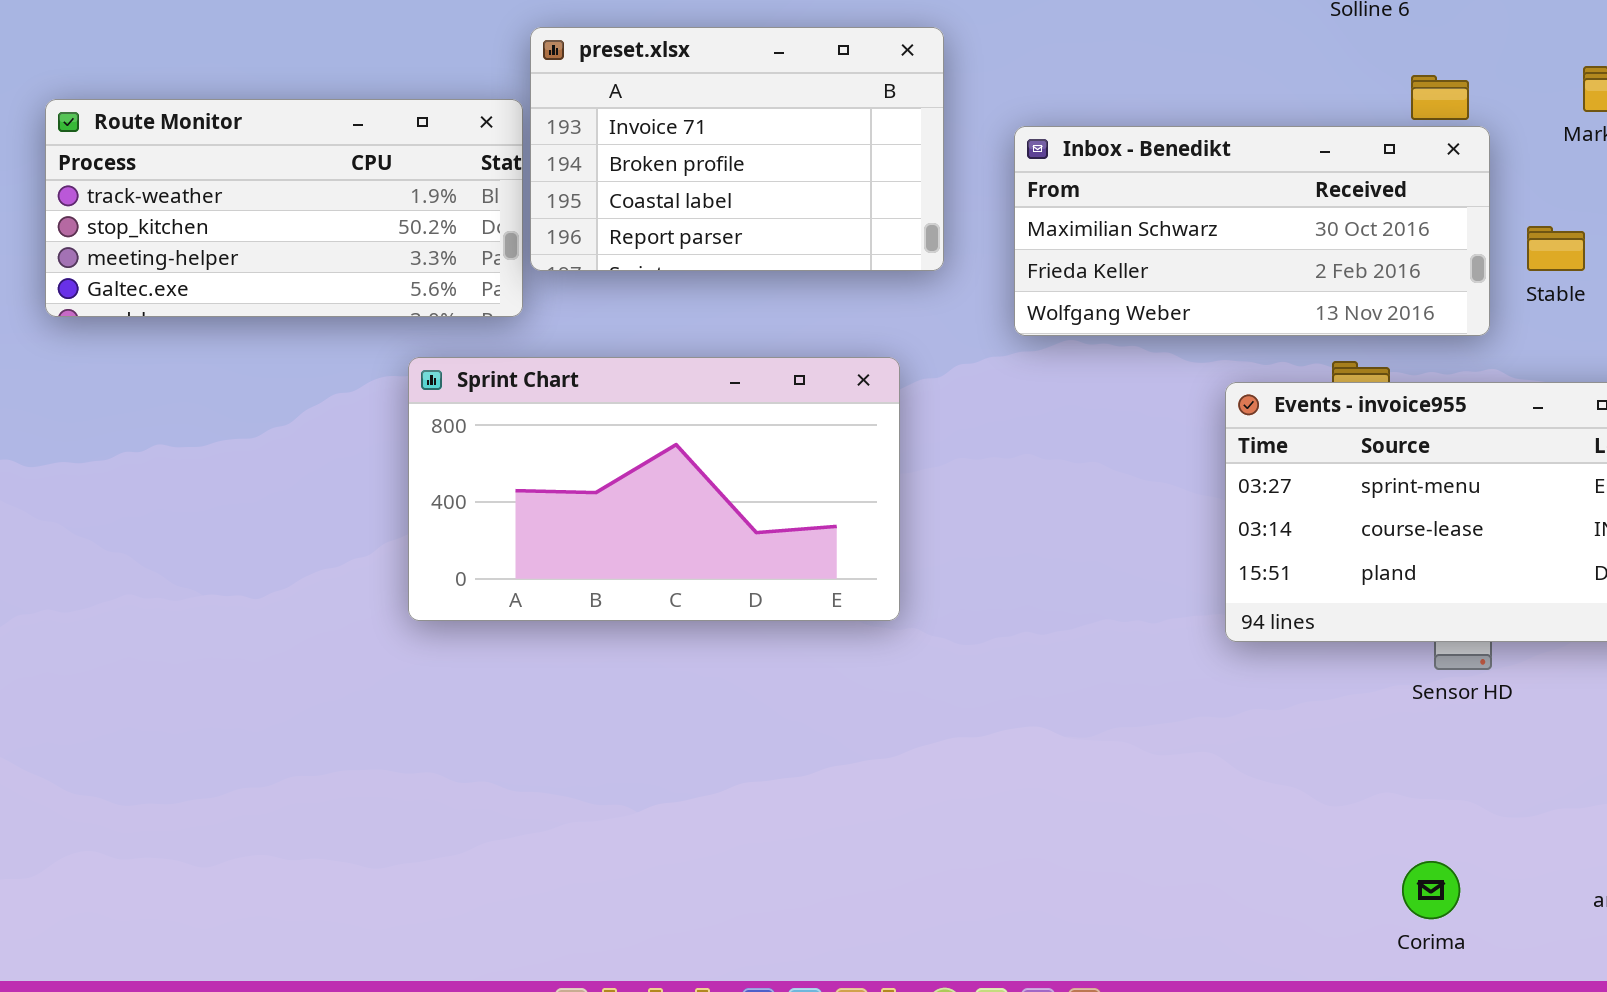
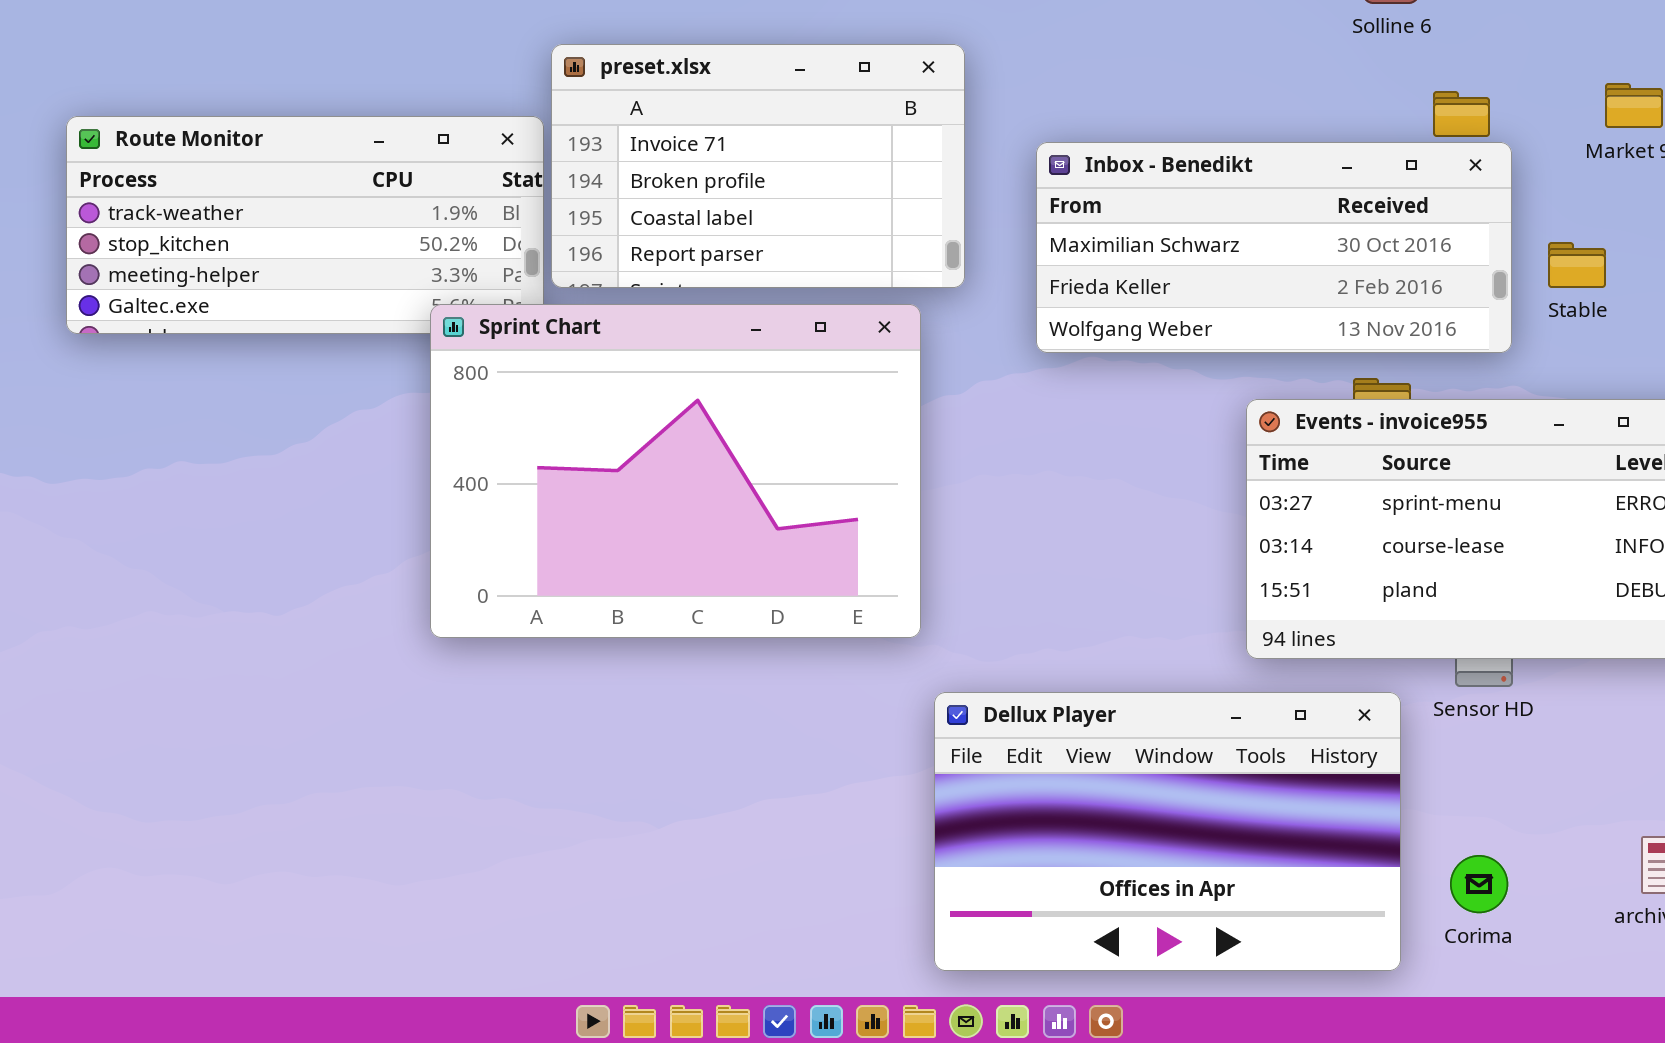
Sprint Chart: [408,357,900,621] -> [430,304,921,638], resized
Dellux Player: none -> [934,692,1401,971], opened
Corima: [1402,861,1460,919] -> [1450,855,1508,913], moved

